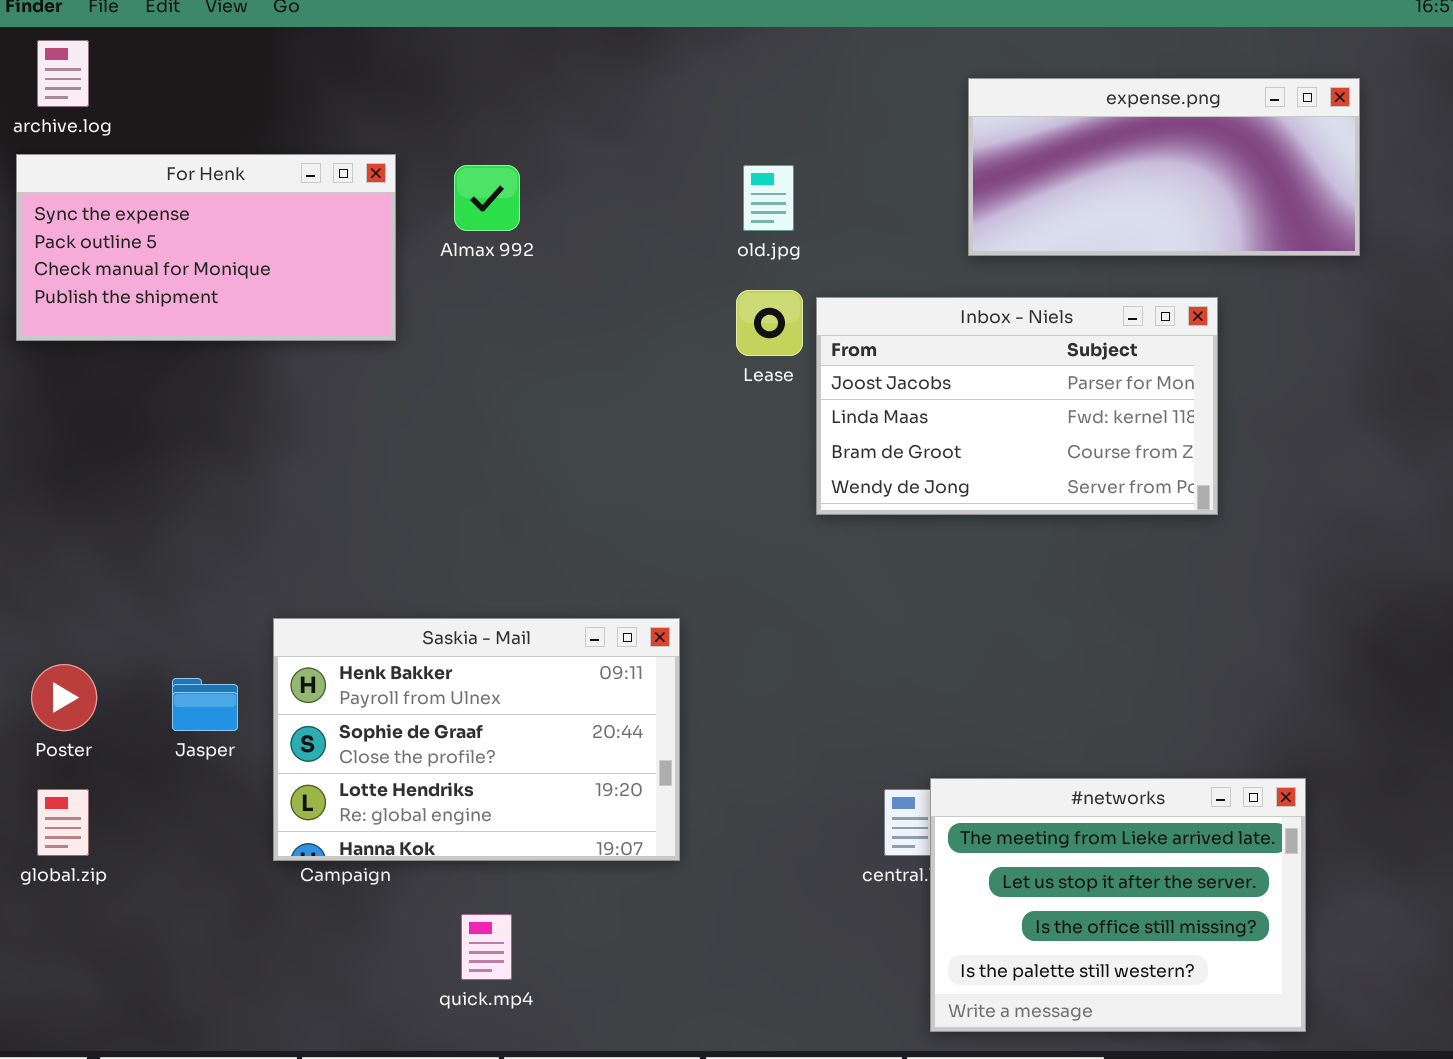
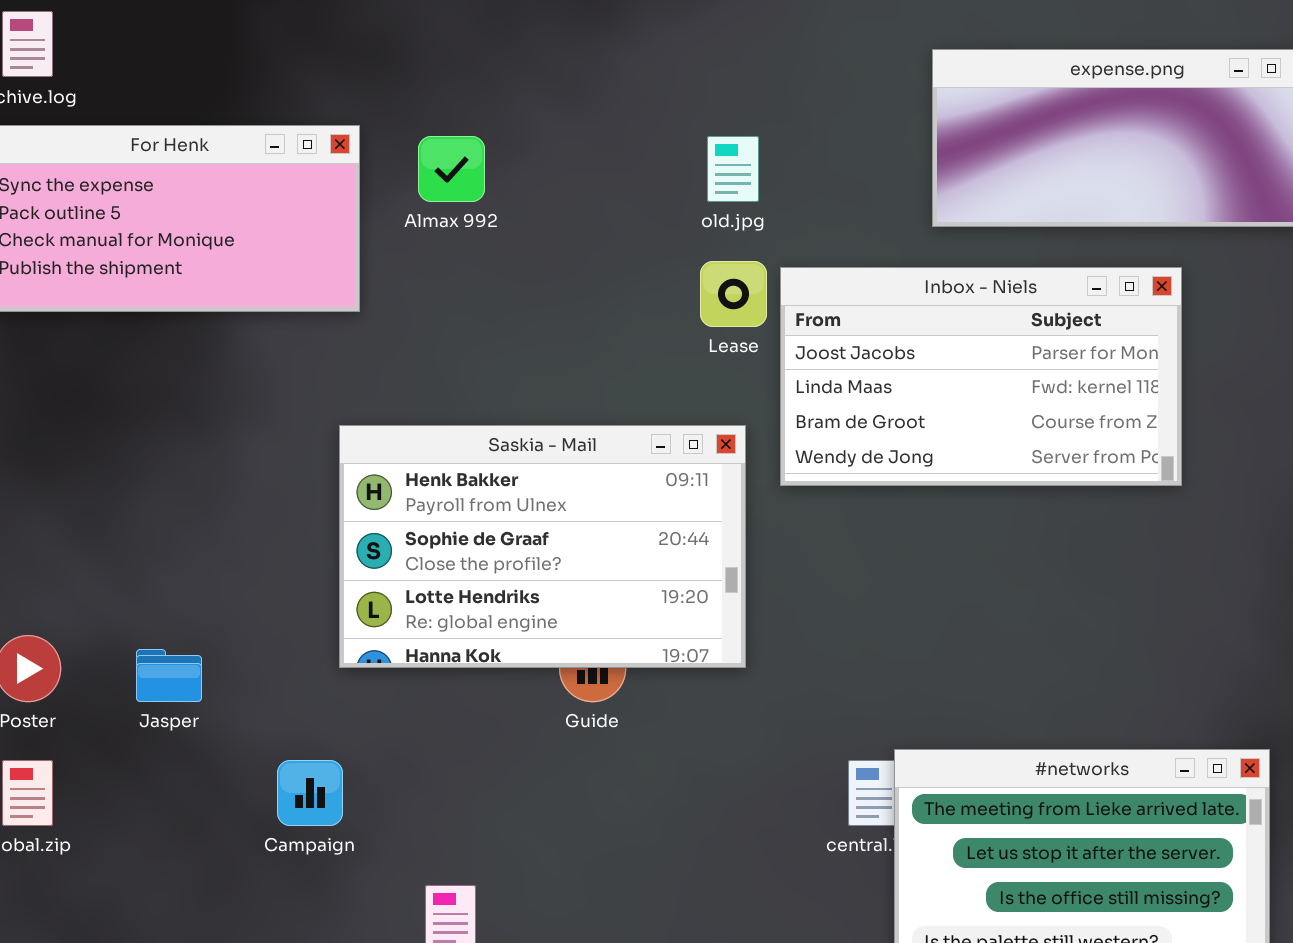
Saskia - Mail: [273,618,680,861] -> [339,425,746,668], moved

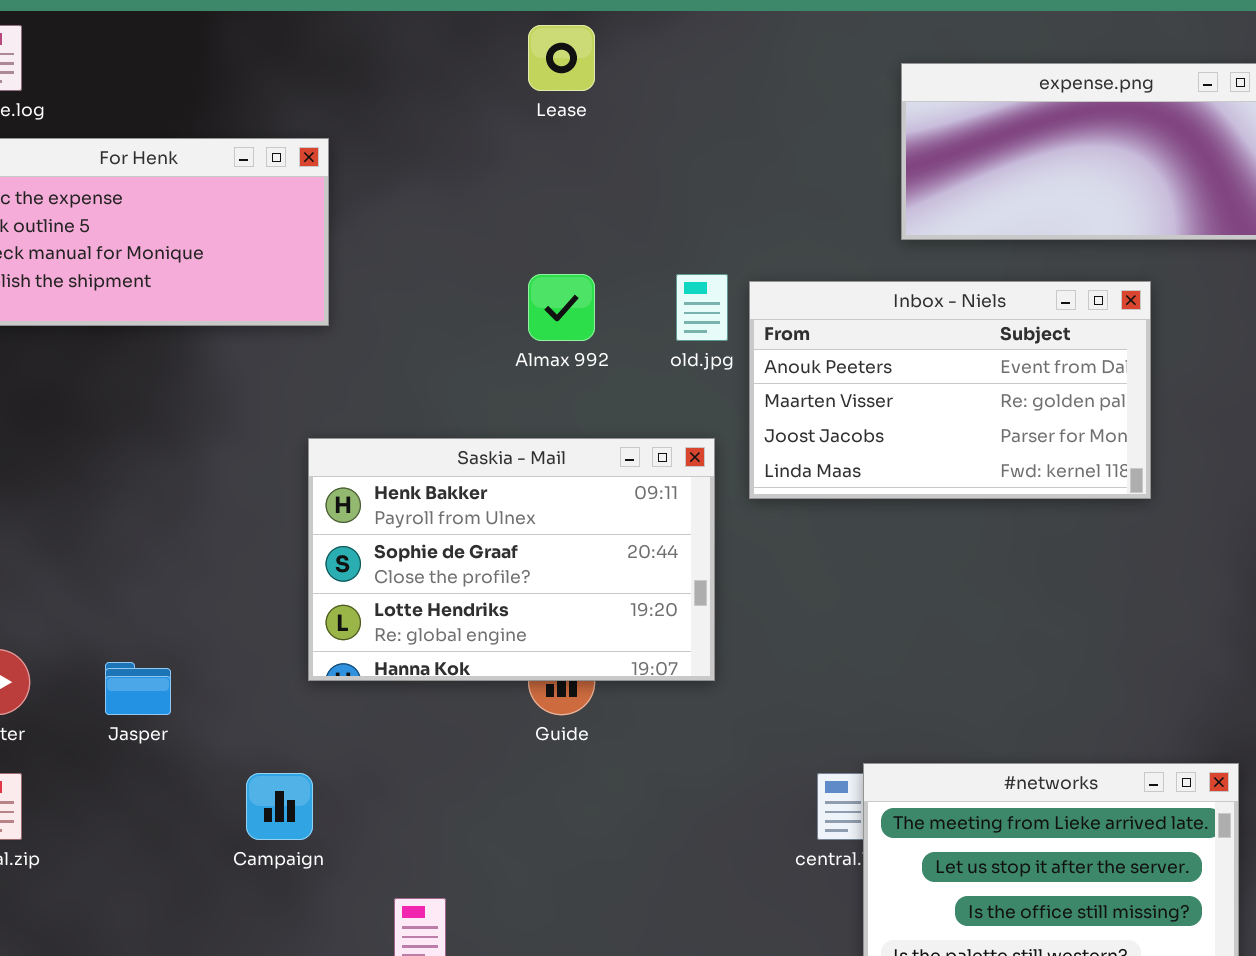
Almax 992: [418,136,485,202] -> [528,274,595,341], moved
old.jpg: [707,136,759,202] -> [676,274,728,341], moved
Lease: [700,261,767,327] -> [528,25,595,91], moved
Inbox - Niels: [780,267,1182,486] -> [749,281,1151,499], scrolled up 2 rows

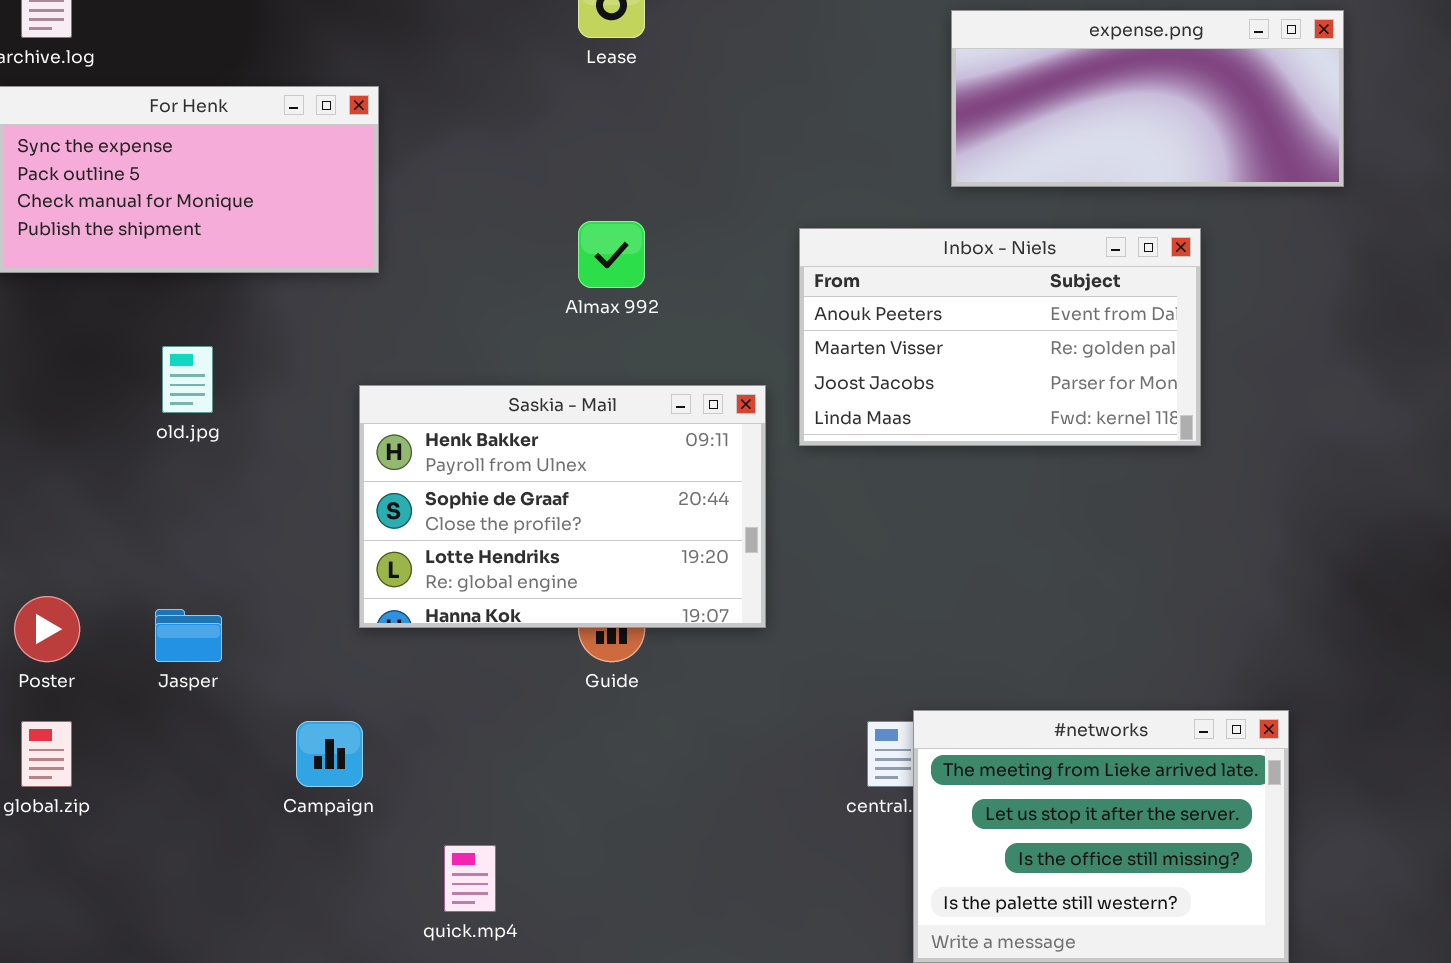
old.jpg: [676,274,728,341] -> [162,346,213,413], moved

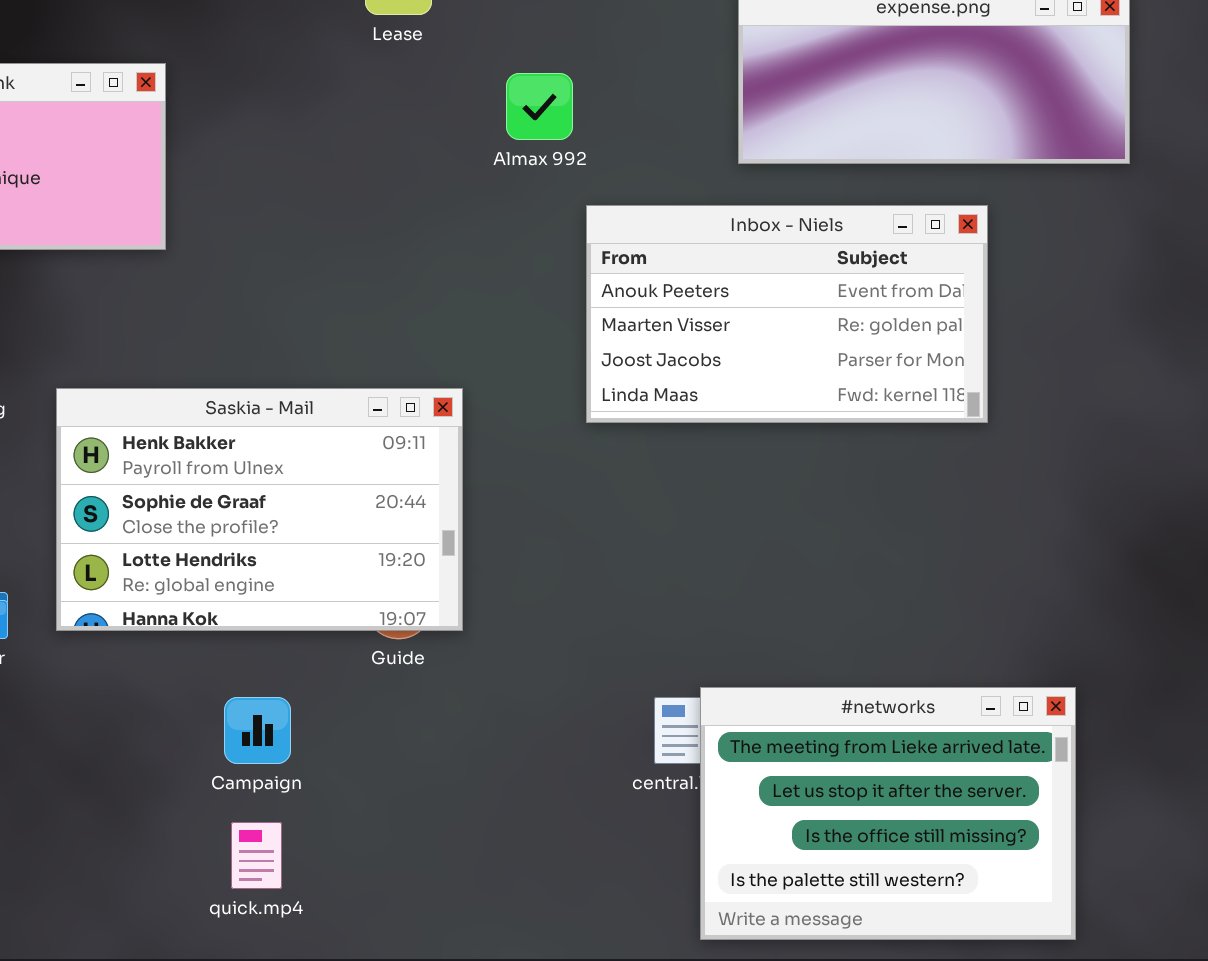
Almax 992: [578,221,645,288] -> [506,73,573,140], moved
Saskia - Mail: [359,385,766,628] -> [56,388,463,631], moved
Campaign: [296,721,363,787] -> [224,697,291,764], moved

